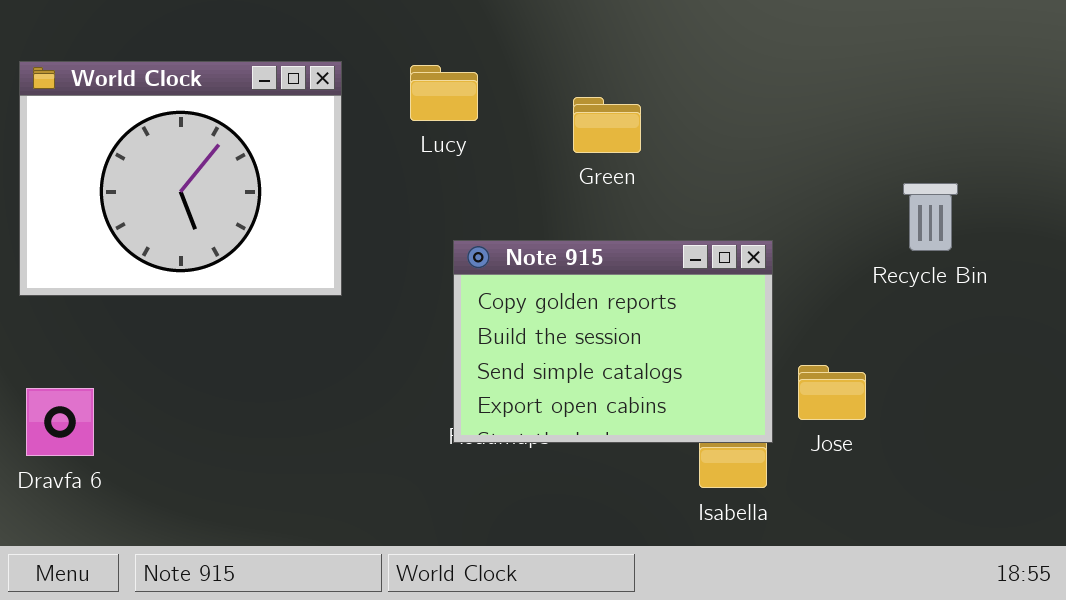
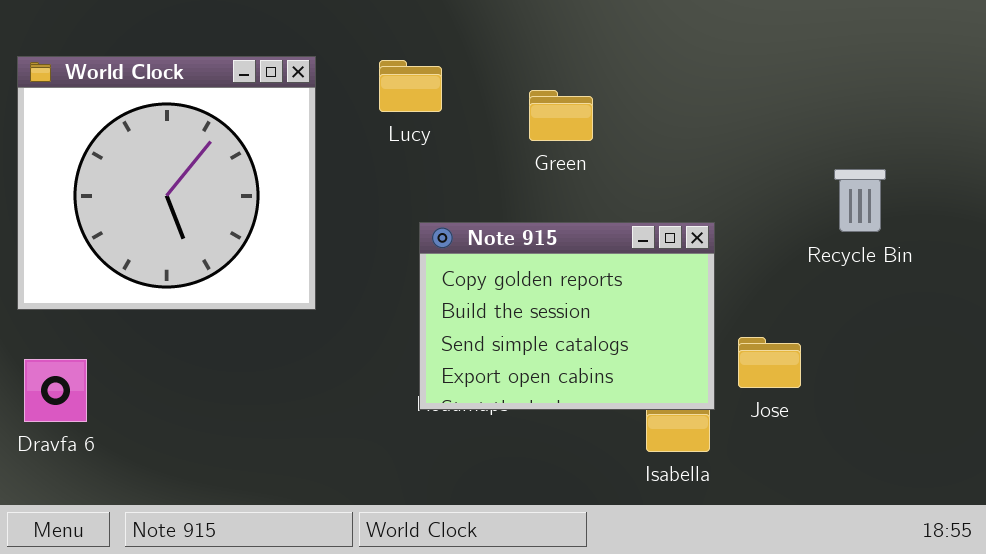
World Clock: [19,61,342,296] -> [17,56,316,310], resized

